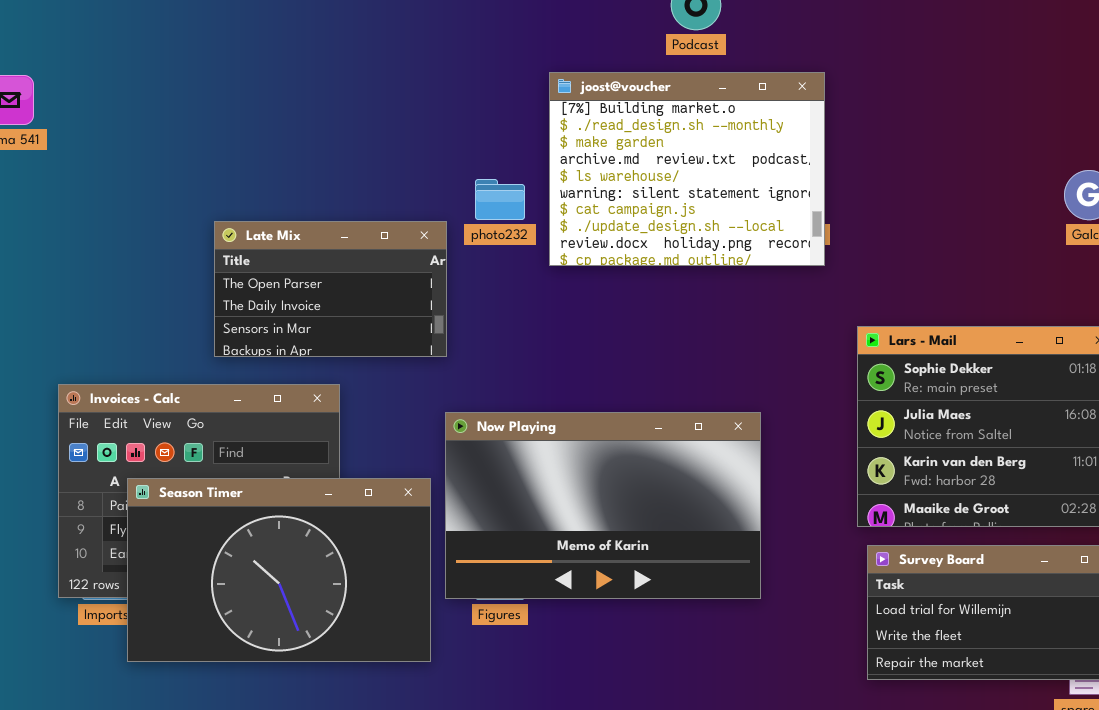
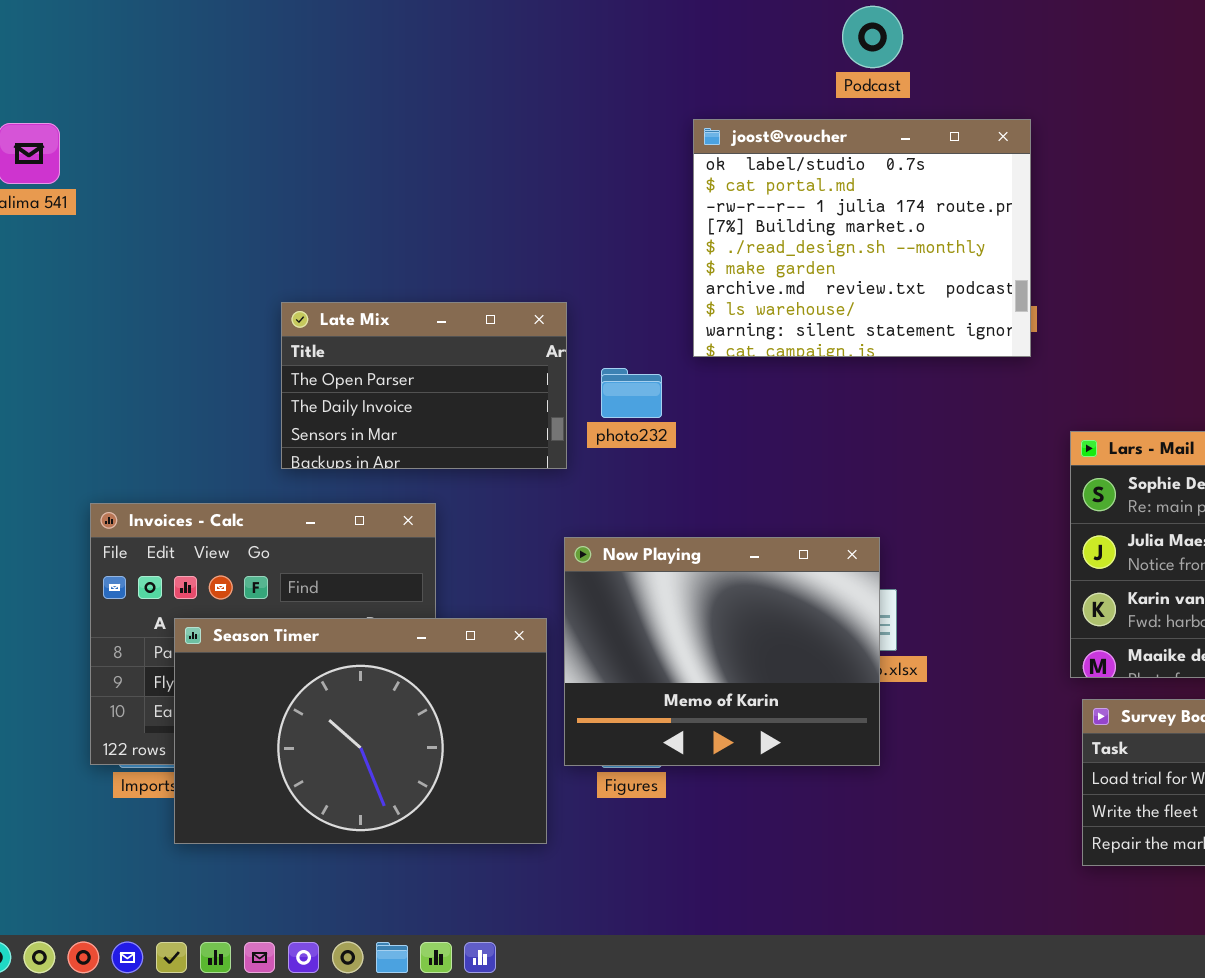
joost@voucher: [549,72,825,266] -> [693,119,1031,357], scrolled up 3 rows
photo232: [475,179,525,220] -> [601,368,662,418], moved
Now Playing: [445,412,761,599] -> [564,537,880,766], resized

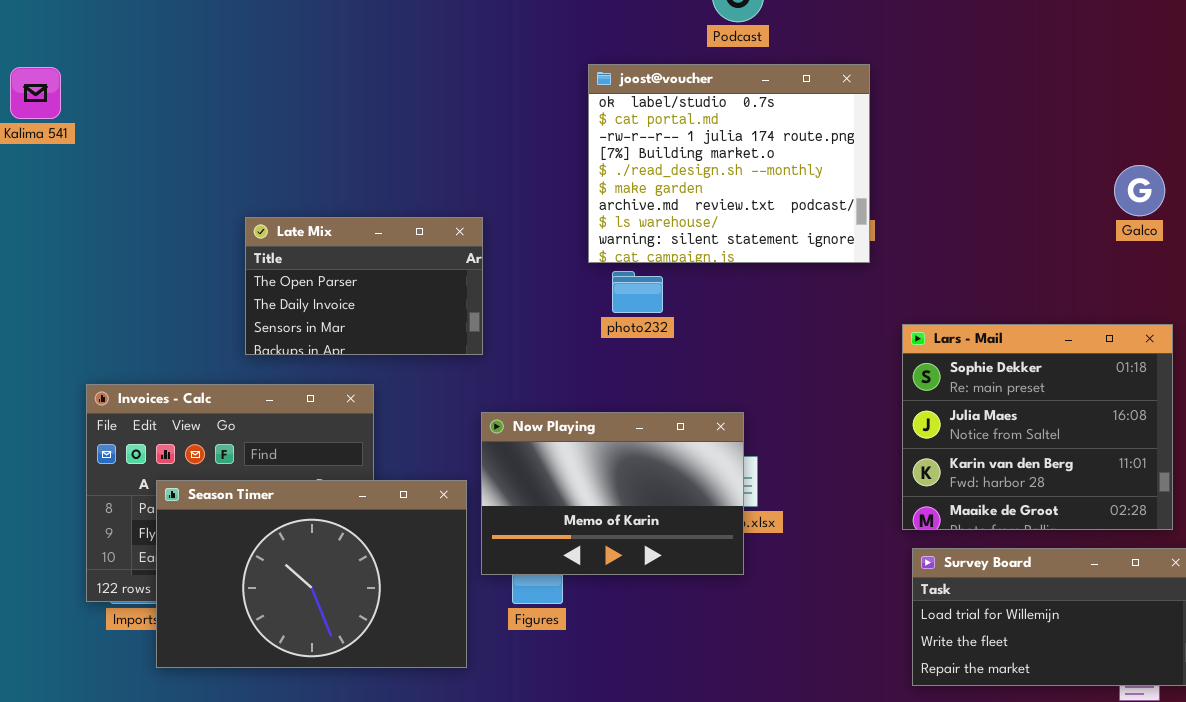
photo232: [601,368,662,418] -> [612,271,663,313], moved
Now Playing: [564,537,880,766] -> [481,412,744,575], resized

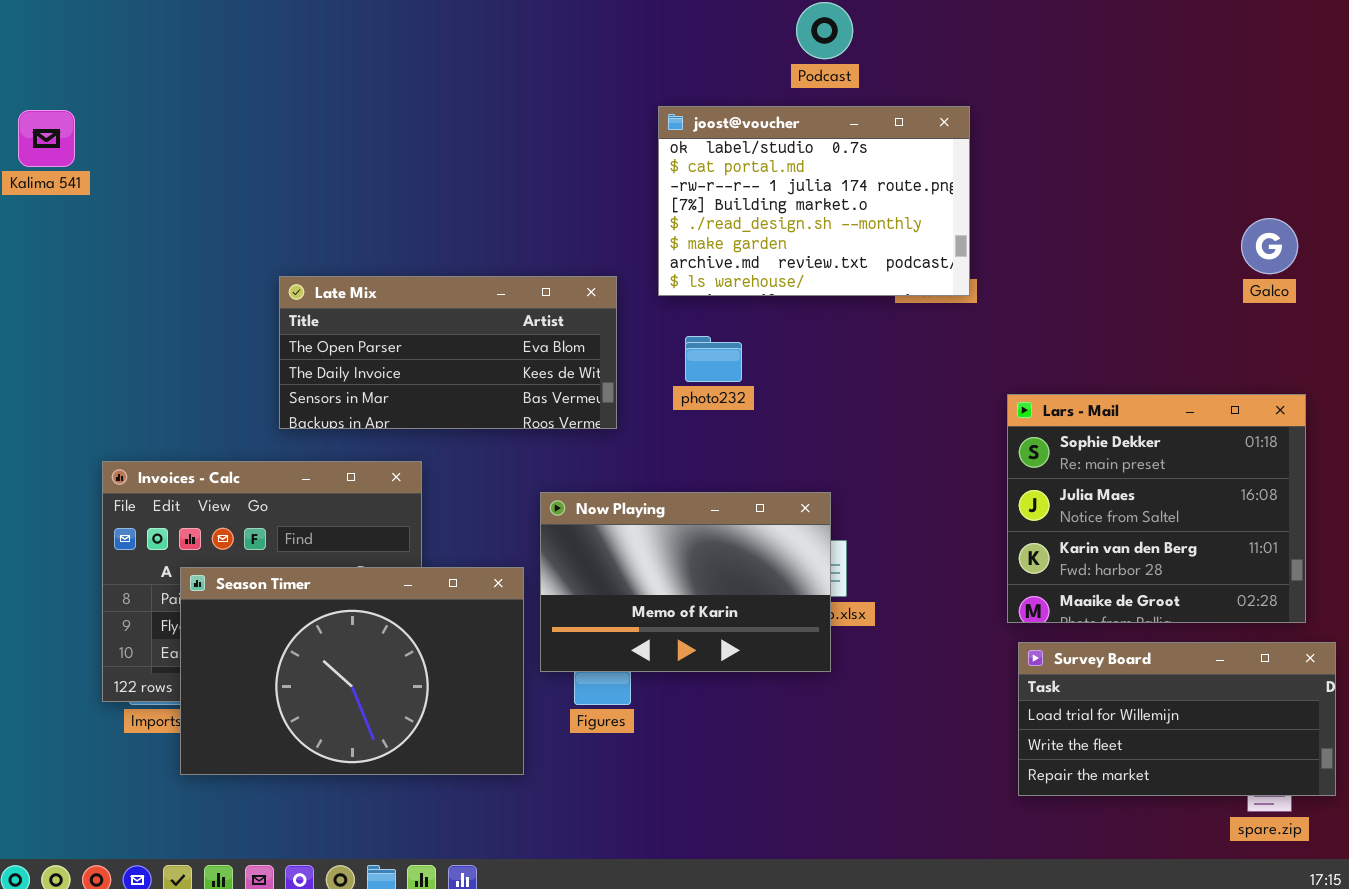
joost@voucher: [588,64,870,263] -> [658,106,970,296], resized
Late Mix: [245,217,483,355] -> [279,276,617,429], resized

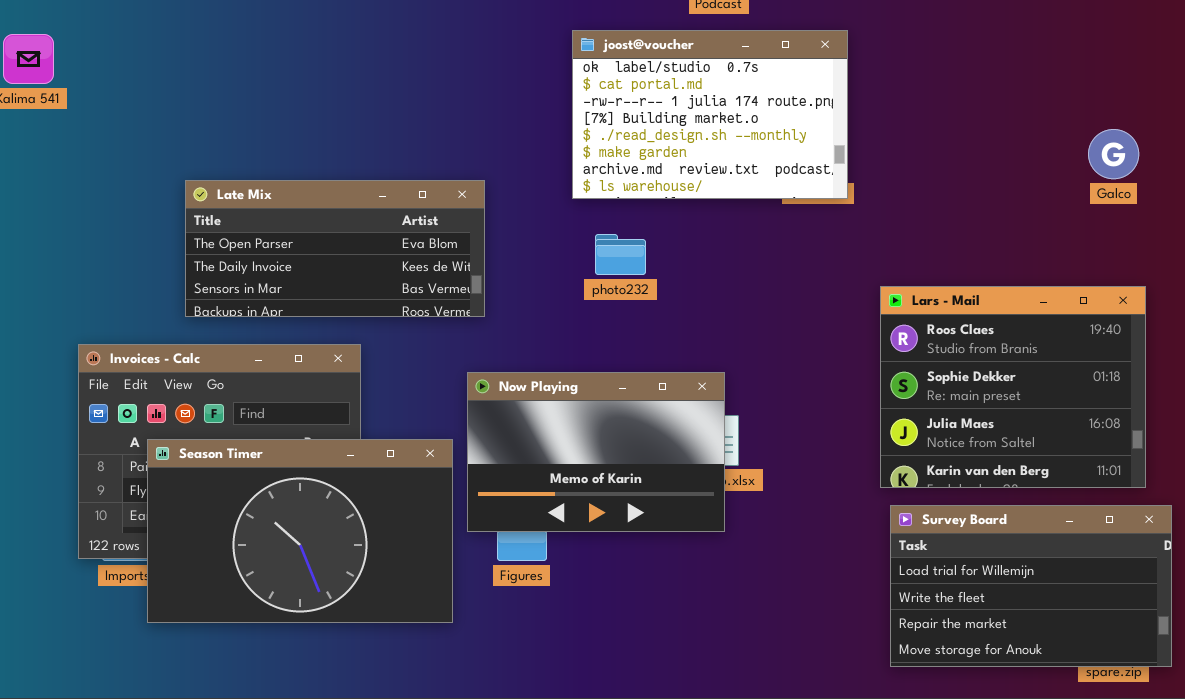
Late Mix: [279,276,617,429] -> [185,180,485,317], moved
Lars - Mail: [1007,394,1306,623] -> [880,286,1146,488], scrolled up 1 row
Survey Board: [1018,642,1336,796] -> [890,505,1172,667], resized

